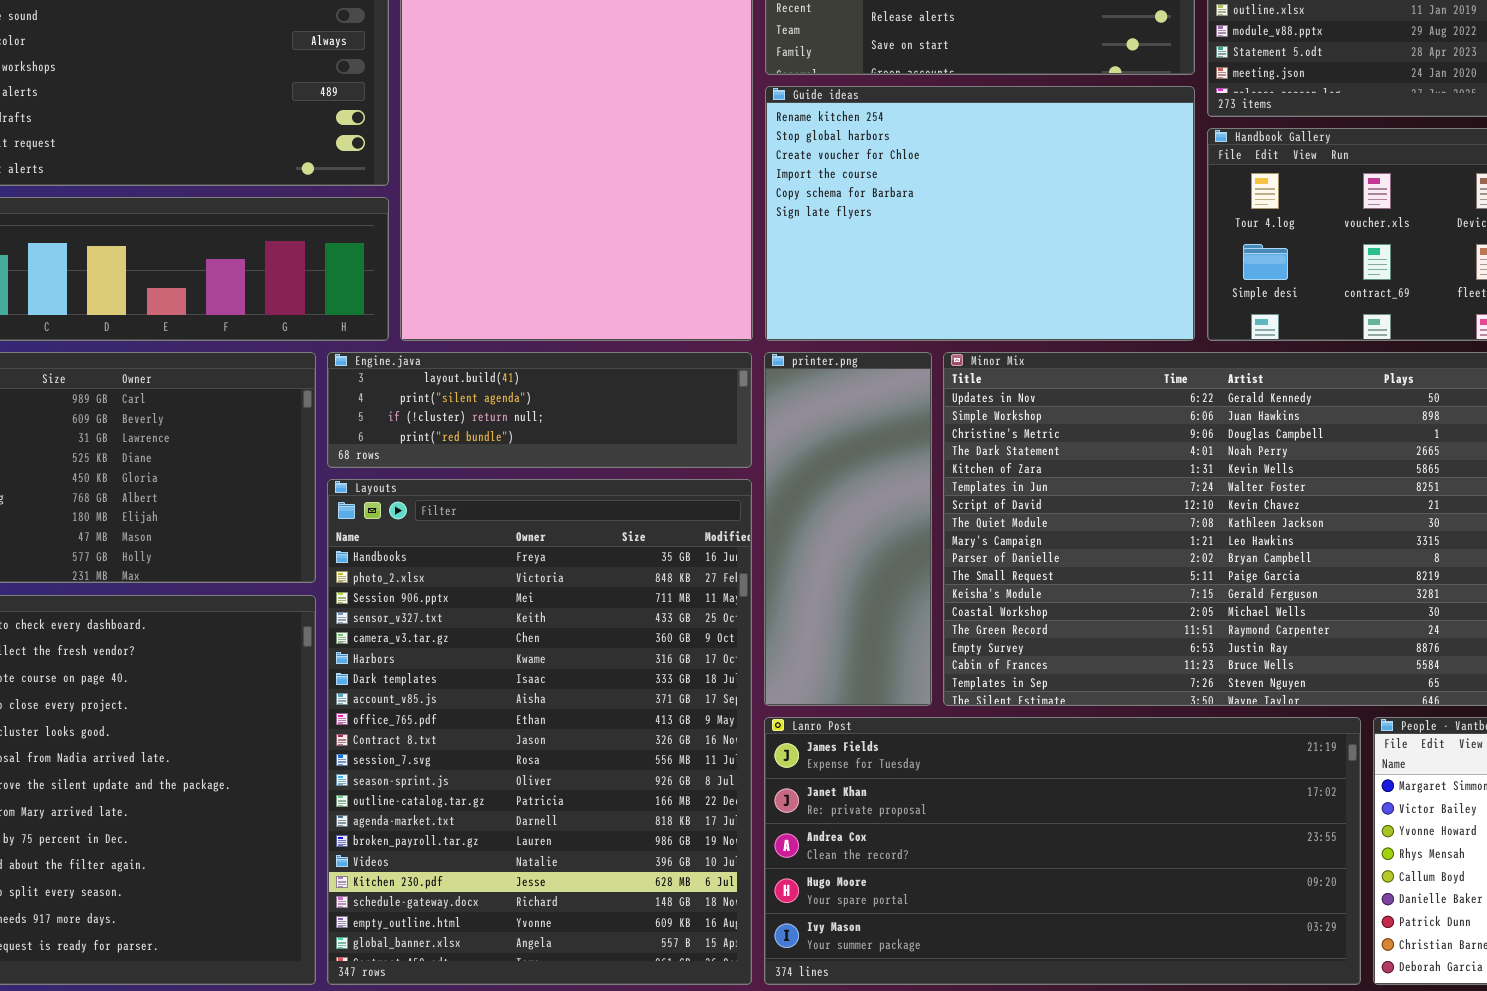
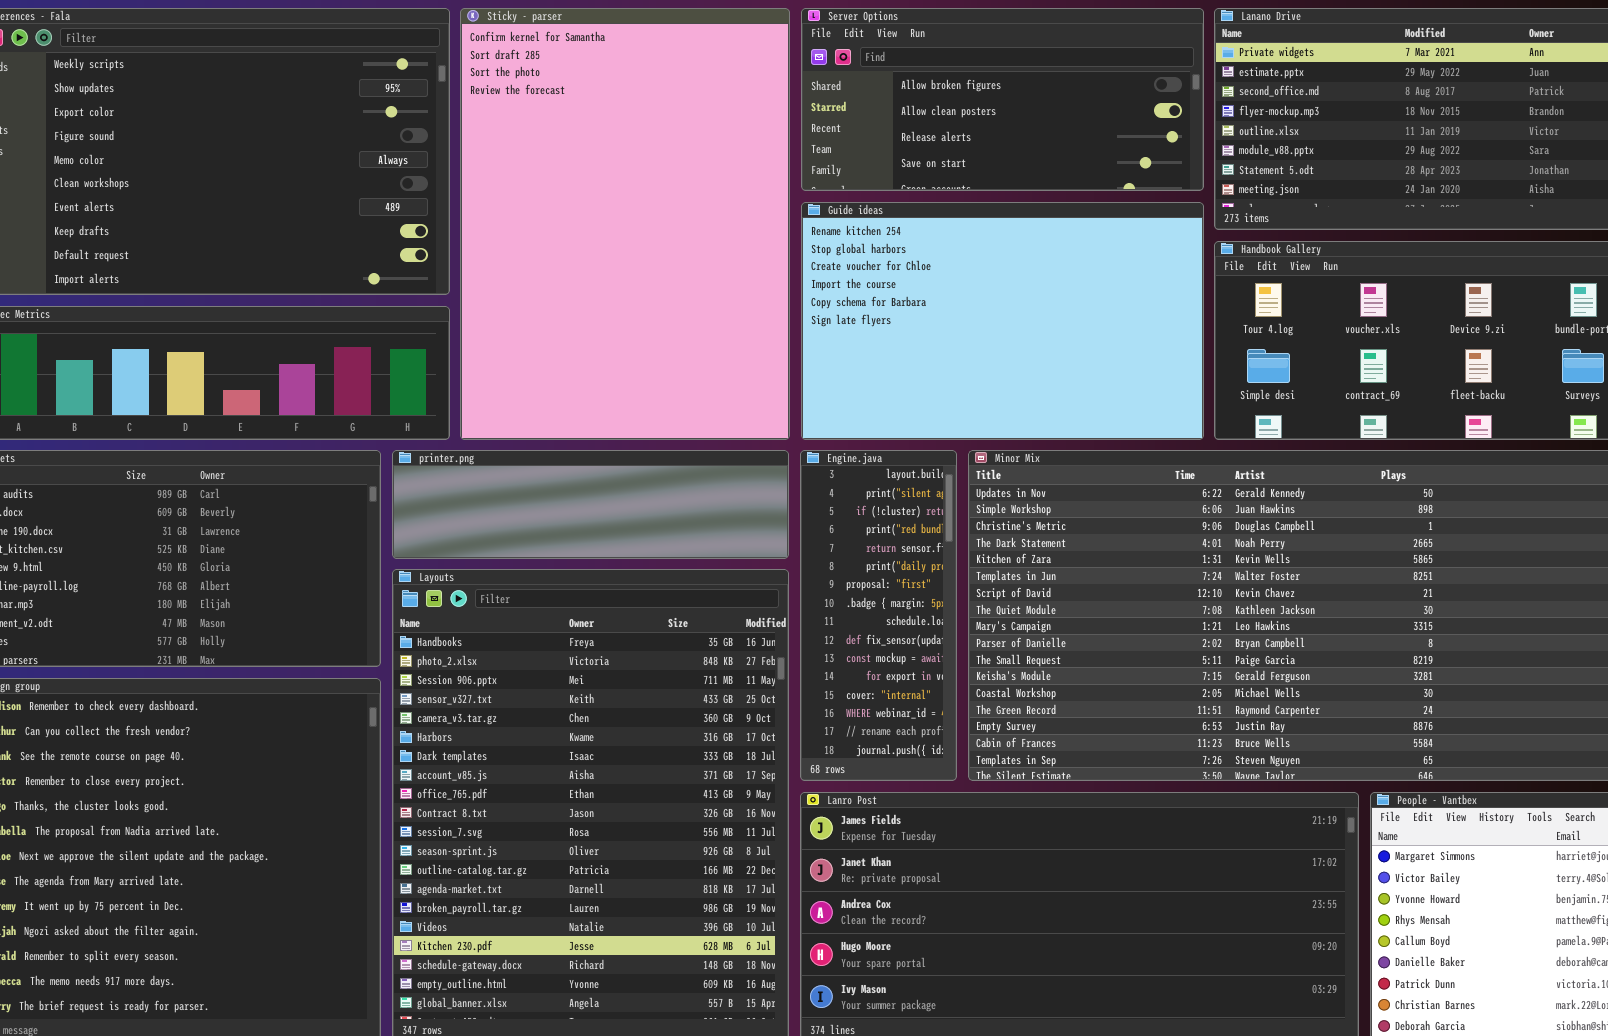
Engine.java: [327,352,752,468] -> [800,450,957,781], moved, resized
printer.png: [764,352,932,706] -> [392,450,789,559], moved, resized

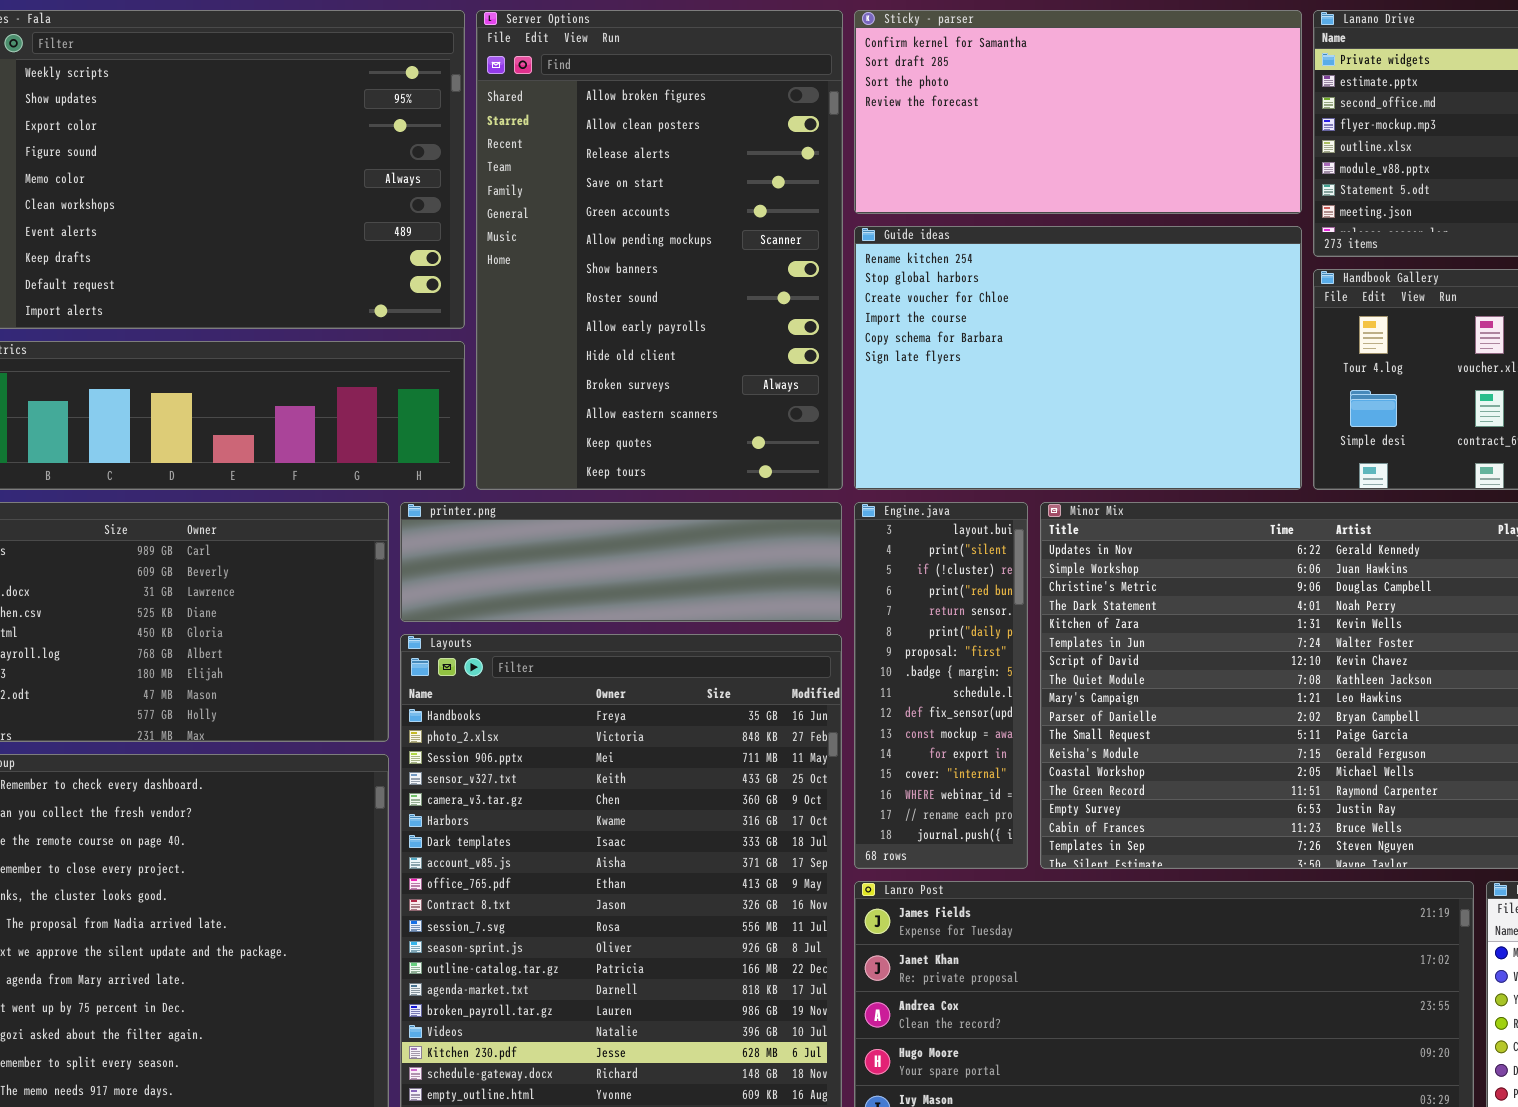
Sticky - parser: [460,8,790,440] -> [854,10,1302,214], moved, resized
Server Options: [801,8,1204,191] -> [476,10,843,490], moved, resized

